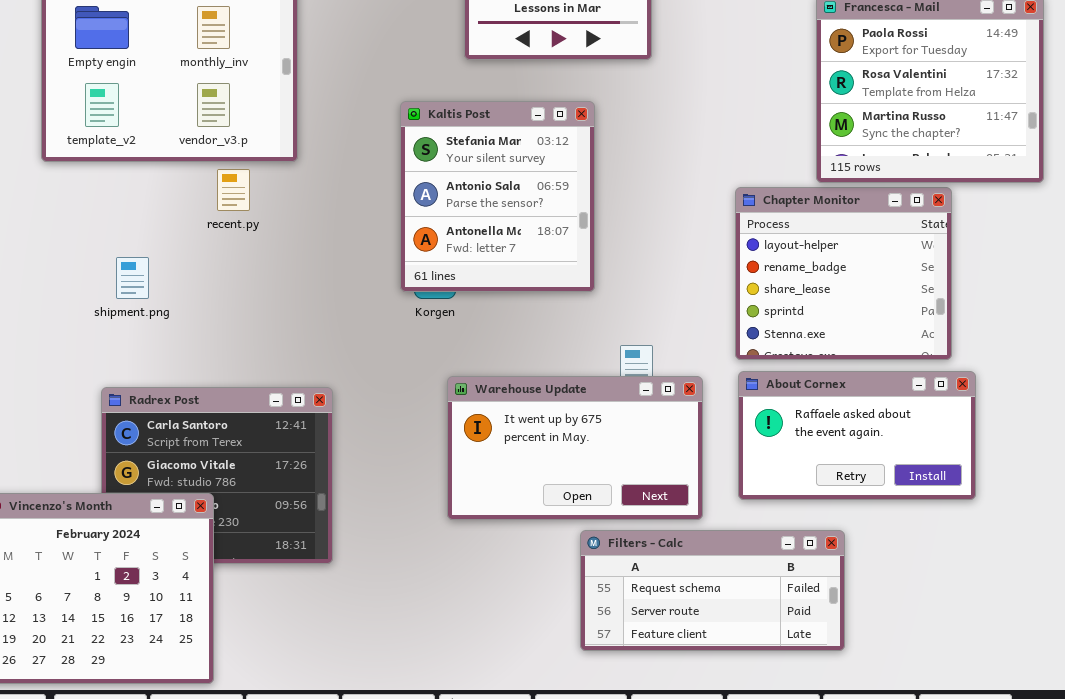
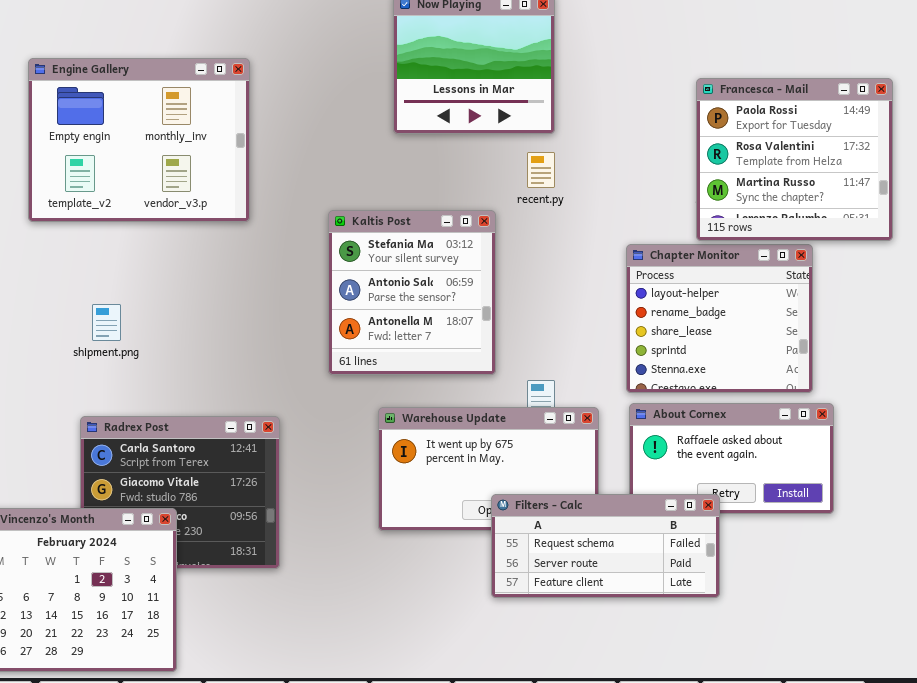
Kaltis Post: [400,101,595,292] -> [328,210,496,375], moved
recent.py: [217,169,250,211] -> [527,152,555,188], moved
Filters - Calc: [580,530,845,651] -> [491,494,720,598], moved

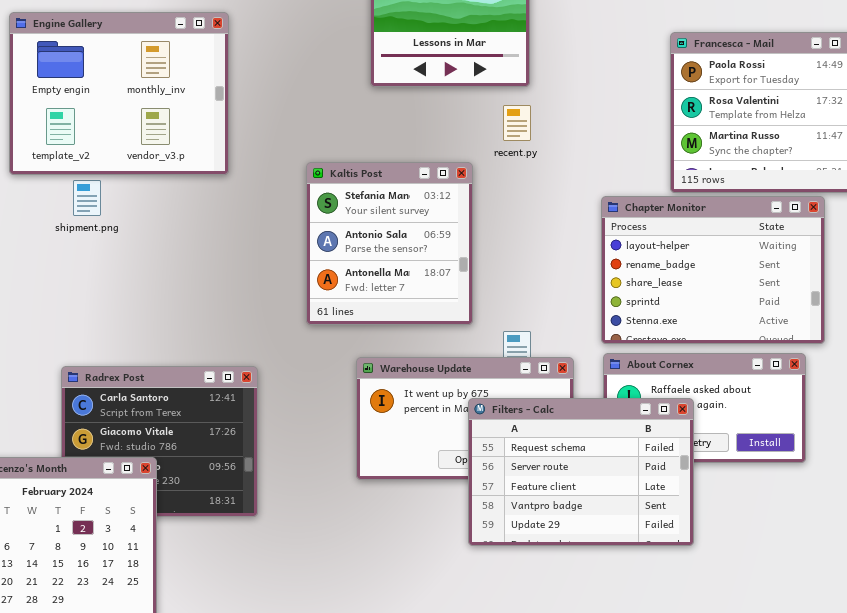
Chapter Monitor: [626,244,813,393] -> [601,196,825,344], resized
shipment.png: [92,304,121,341] -> [73,180,101,216], moved
Filters - Calc: [491,494,720,598] -> [468,398,694,546], resized

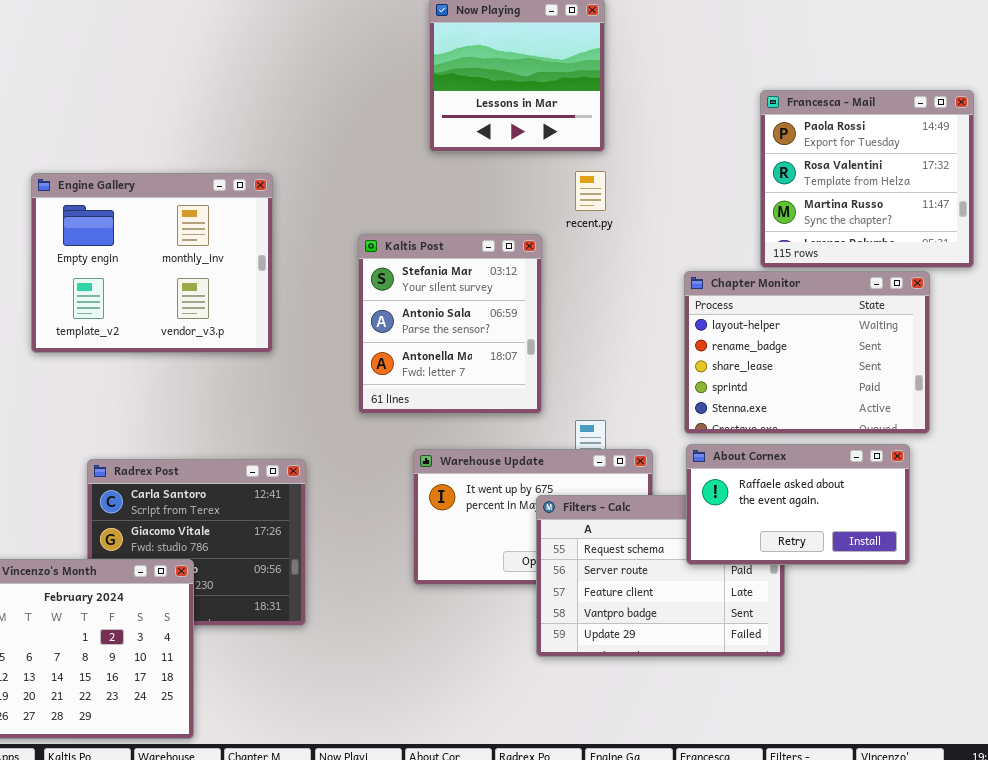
Engine Gallery: [9,12,229,175] -> [31,173,273,353], moved
About Cornex: [603,353,806,463] -> [686,444,910,565], raised

